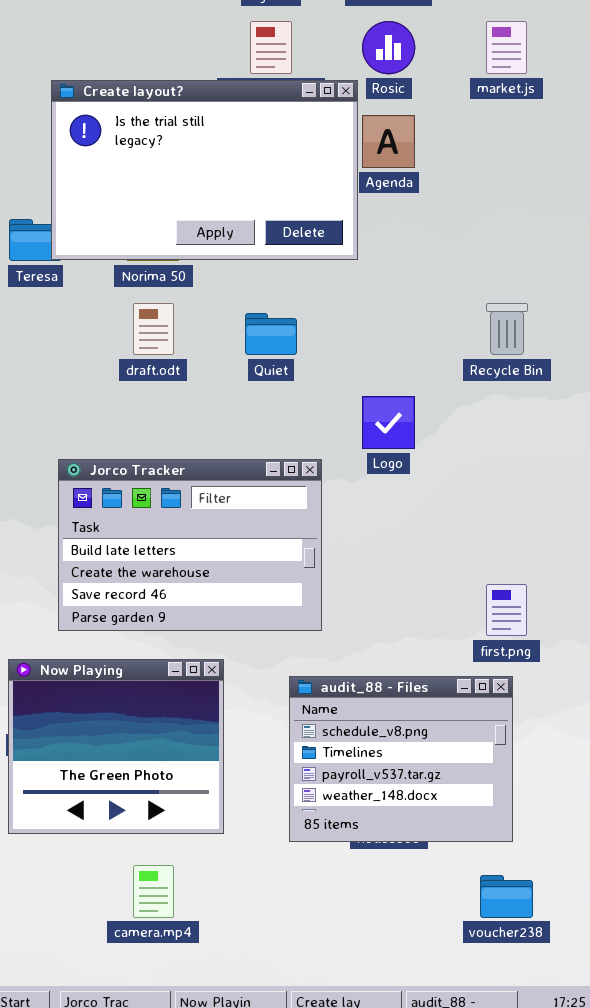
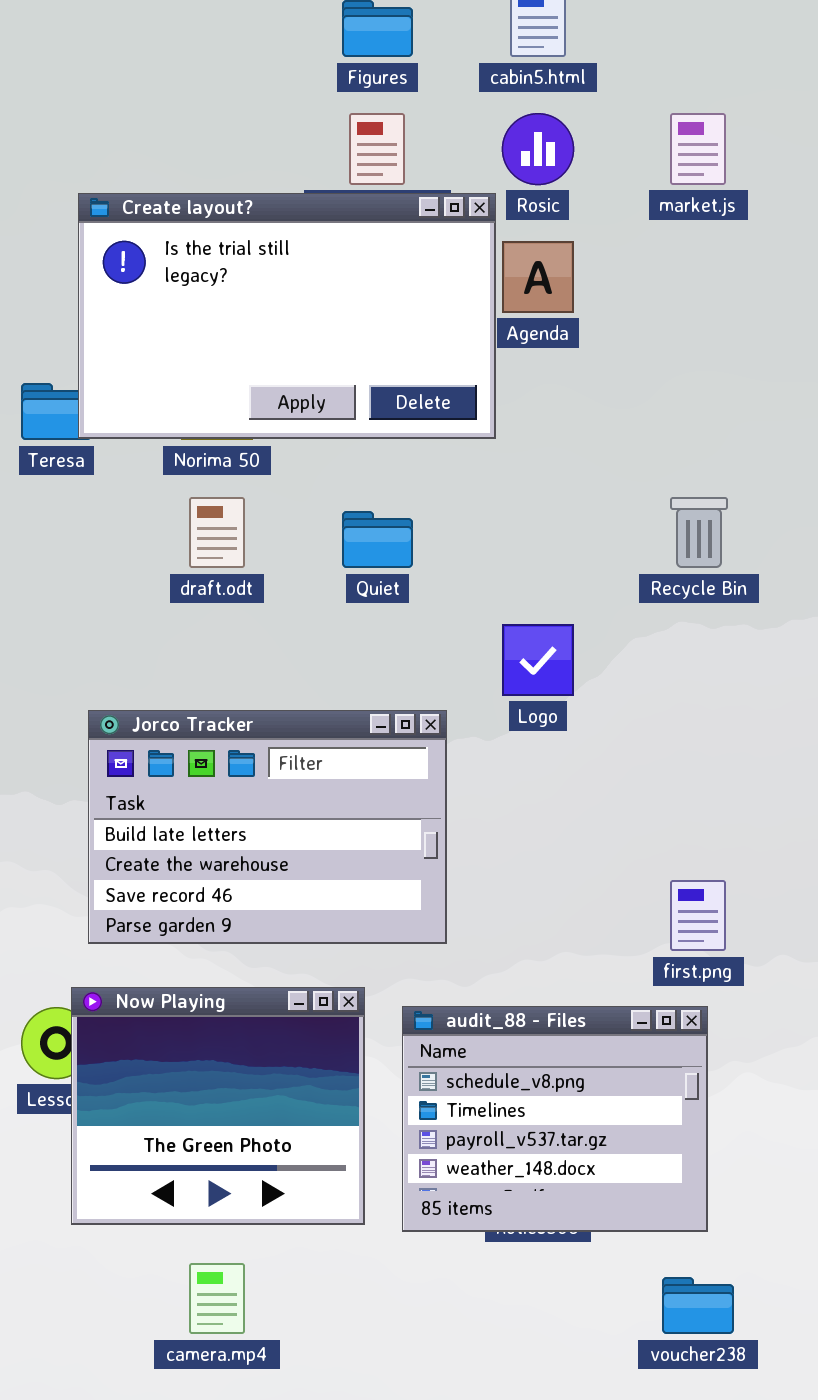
Now Playing: [8,659,224,834] -> [71,987,365,1225], moved

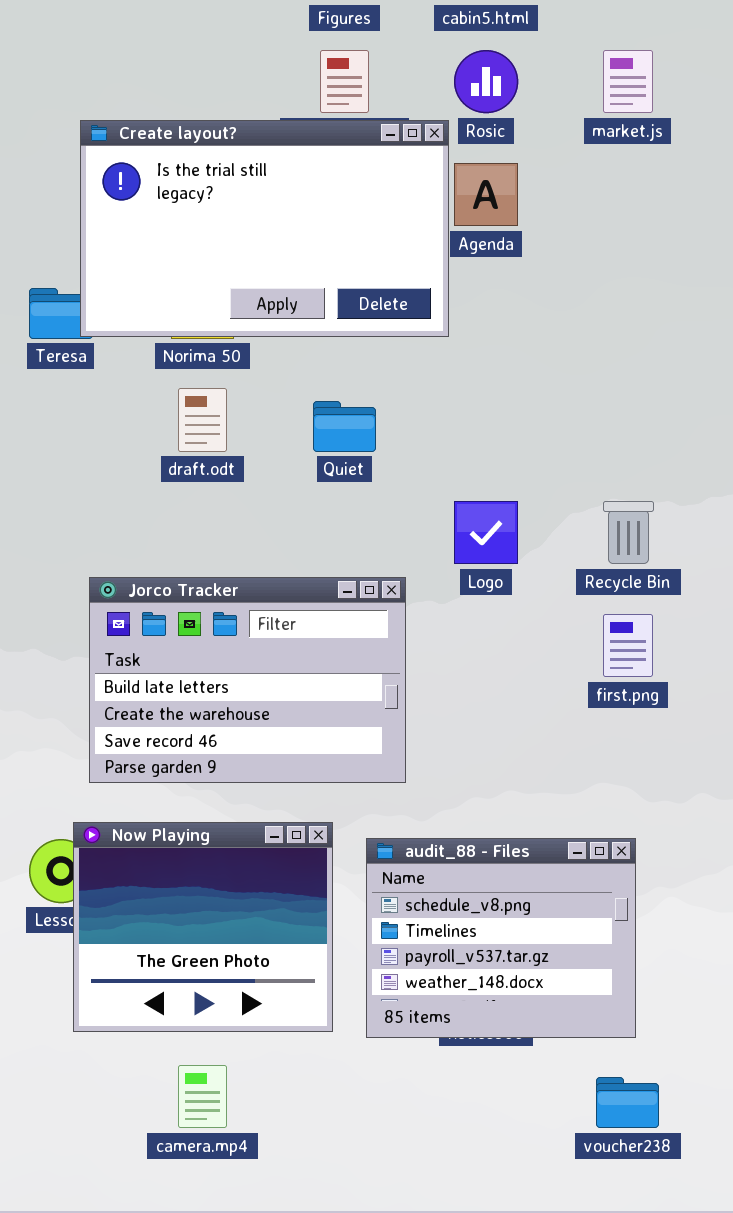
Recycle Bin: [670,497,728,568] -> [603,501,654,564], moved
first.png: [670,880,726,951] -> [603,614,653,677], moved

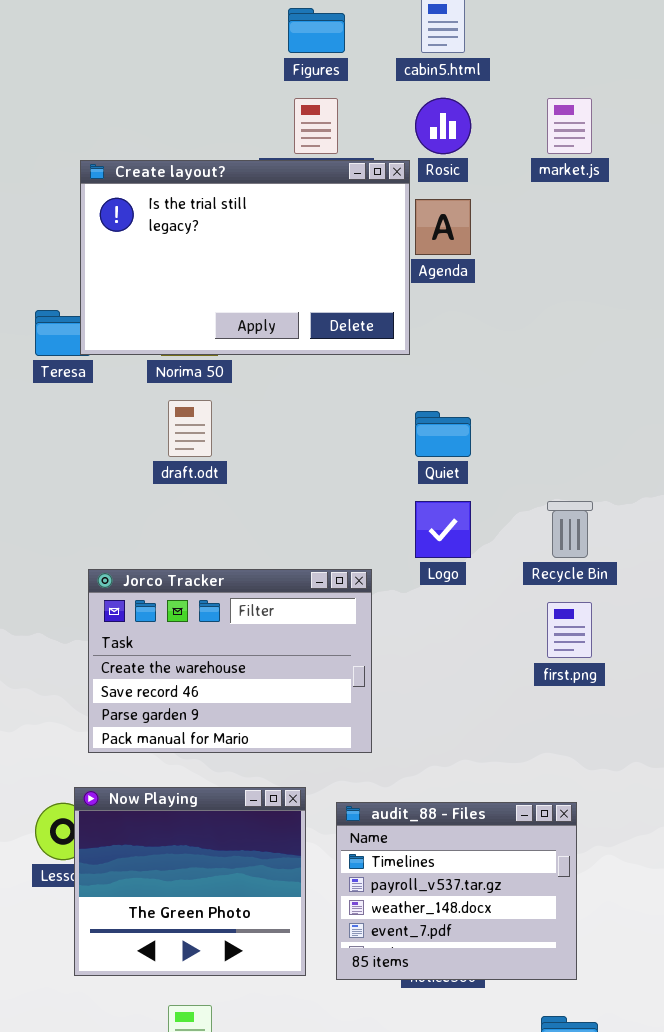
Quiet: [313,401,376,452] -> [415,411,471,457], moved
Jorco Tracker: [89,577,406,783] -> [88,569,372,753], scrolled down 1 row
audit_88 - Files: [366,838,636,1038] -> [336,802,577,980], scrolled down 1 row

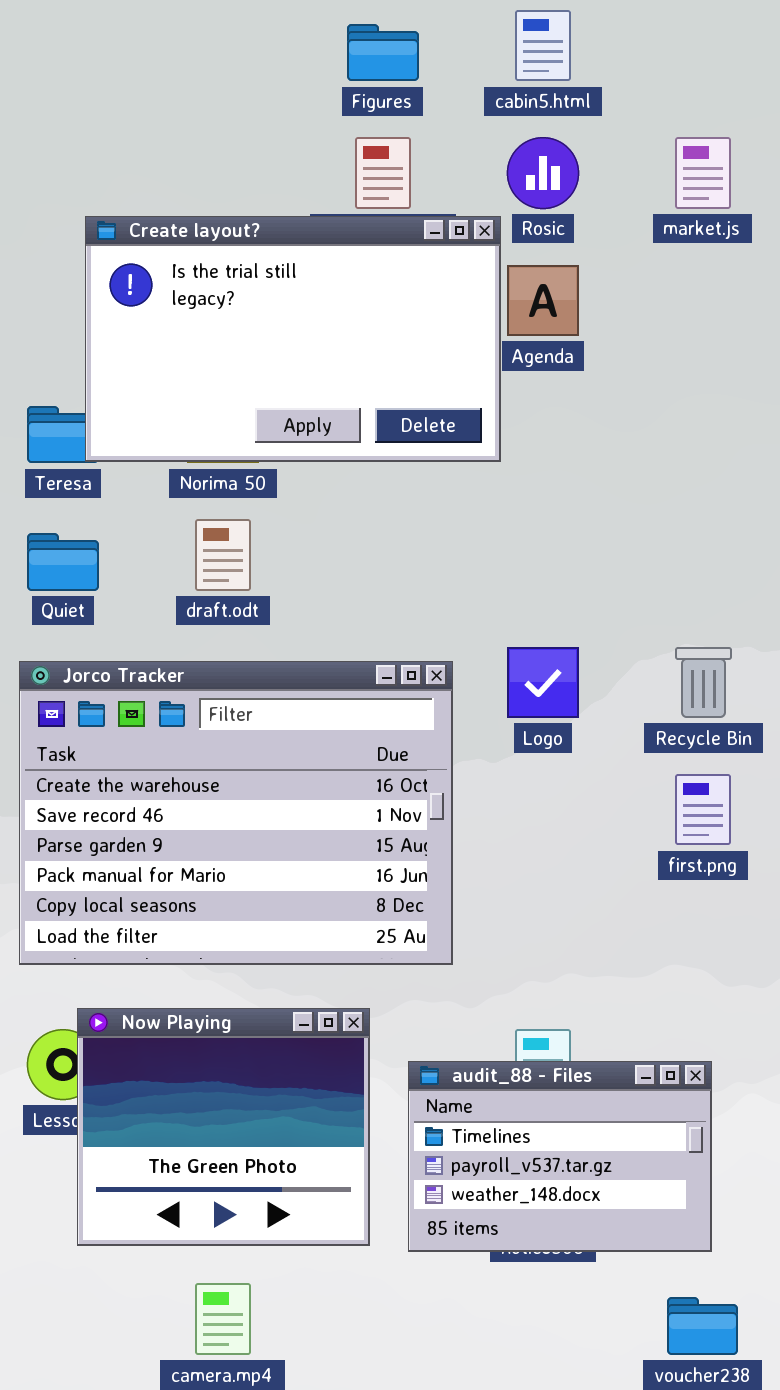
Quiet: [415,411,471,457] -> [27,533,99,591], moved
Jorco Tracker: [88,569,372,753] -> [19,661,453,965], resized
audit_88 - Files: [336,802,577,980] -> [408,1061,712,1252], resized

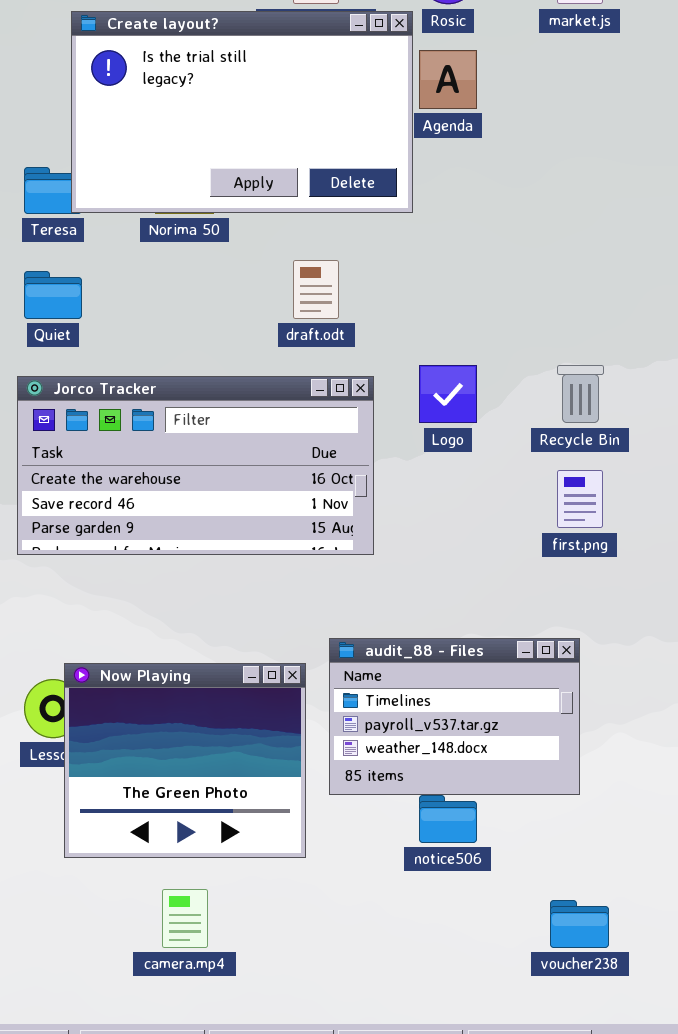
draft.odt: [195,519,251,591] -> [293,260,339,319], moved
Jorco Tracker: [19,661,453,965] -> [17,376,374,555], resized
audit_88 - Files: [408,1061,712,1252] -> [329,638,580,795], moved

